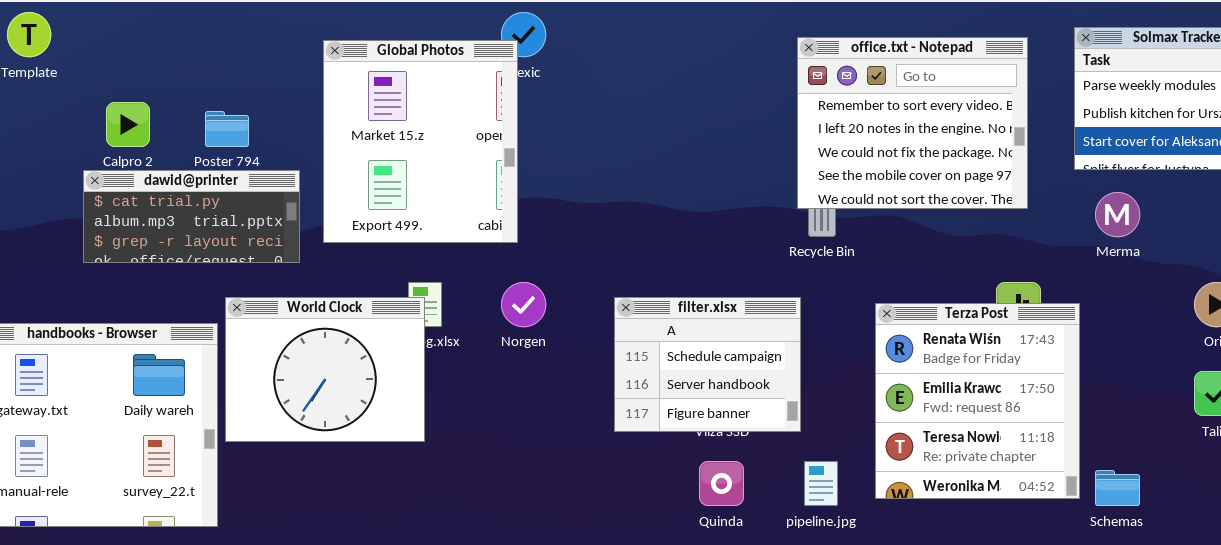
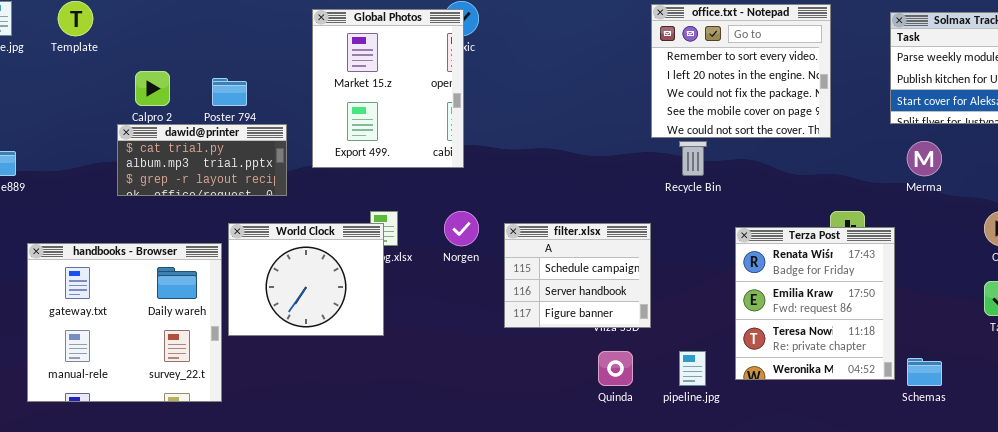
office.txt - Notepad: [797,37,1028,209] -> [651,4,831,138], moved
Global Photos: [323,40,518,243] -> [312,9,464,168], moved
filter.xlsx: [614,297,801,432] -> [504,223,651,328], moved

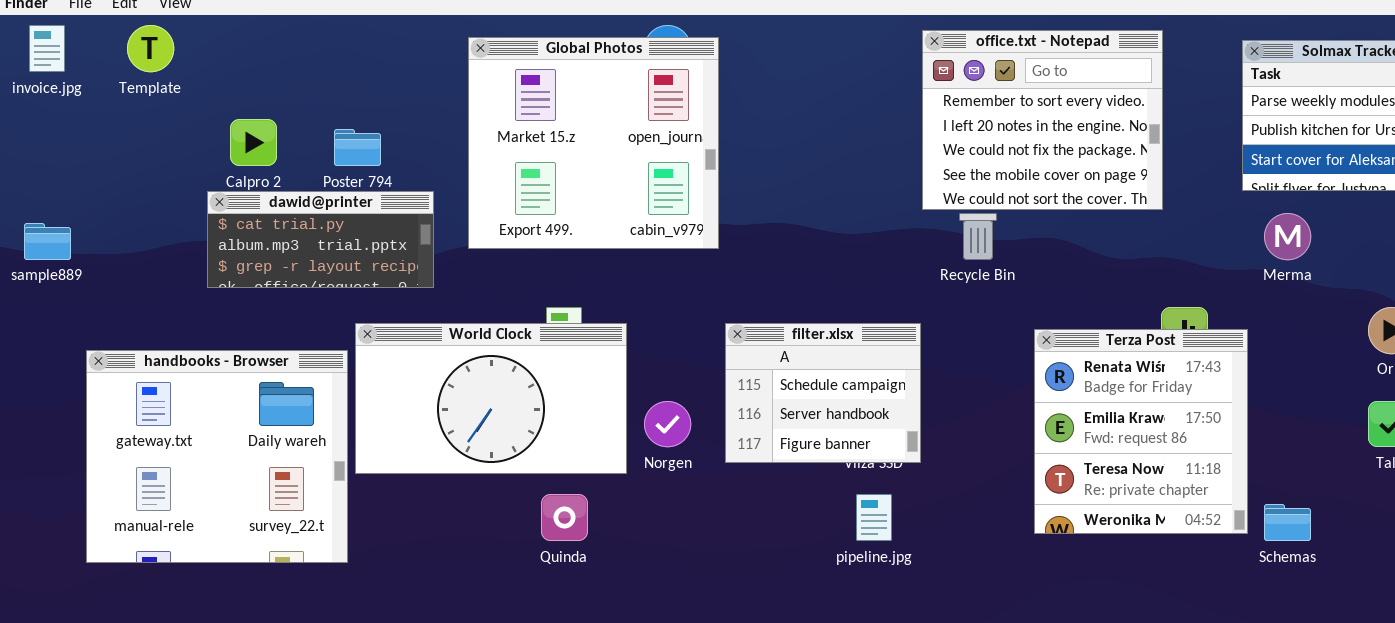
Global Photos: [312,9,464,168] -> [468,37,719,249], resized
Norgen: [444,211,479,246] -> [644,401,691,447], moved
World Clock: [228,223,384,336] -> [355,323,627,474], resized
Quinda: [598,351,633,386] -> [541,494,588,541], moved
pipeline.jpg: [679,351,706,386] -> [856,494,892,541], moved

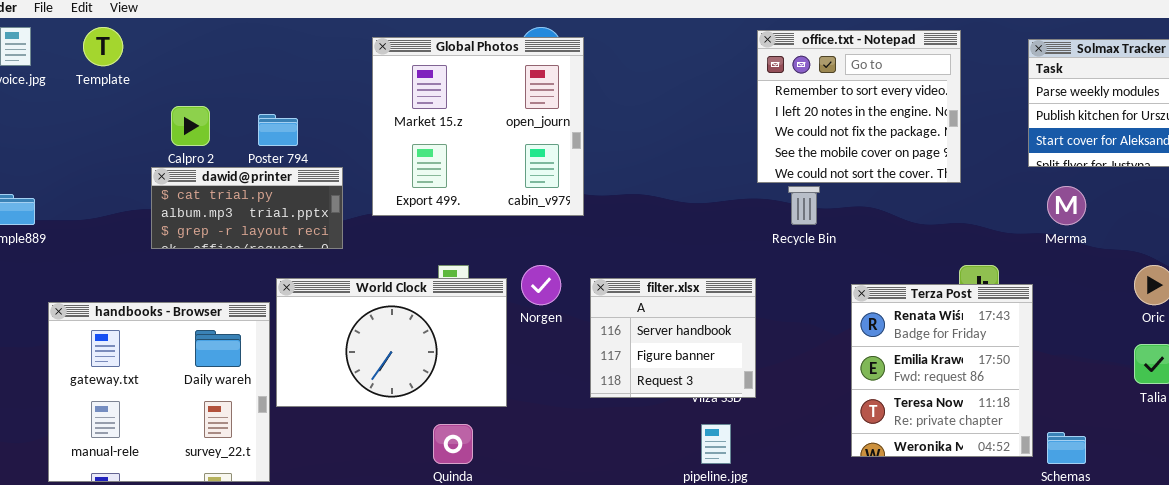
filter.xlsx: [725,323,921,463] -> [590,278,756,398], scrolled down 1 row
Norgen: [644,401,691,447] -> [521,265,561,305], moved

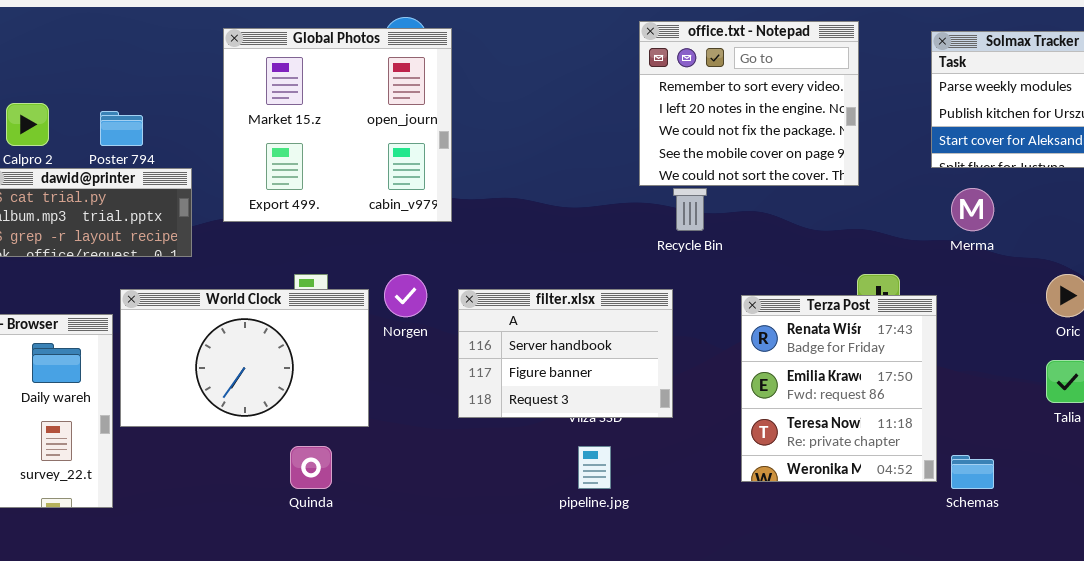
filter.xlsx: [590,278,756,398] -> [458,289,673,418], resized

